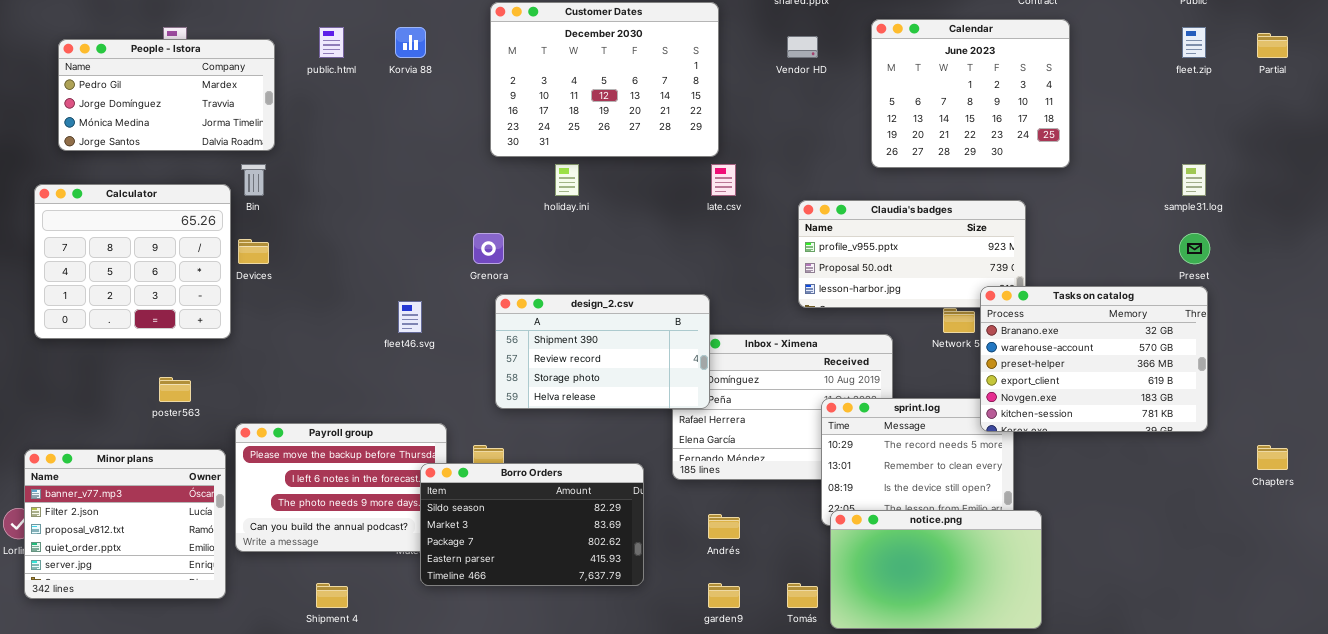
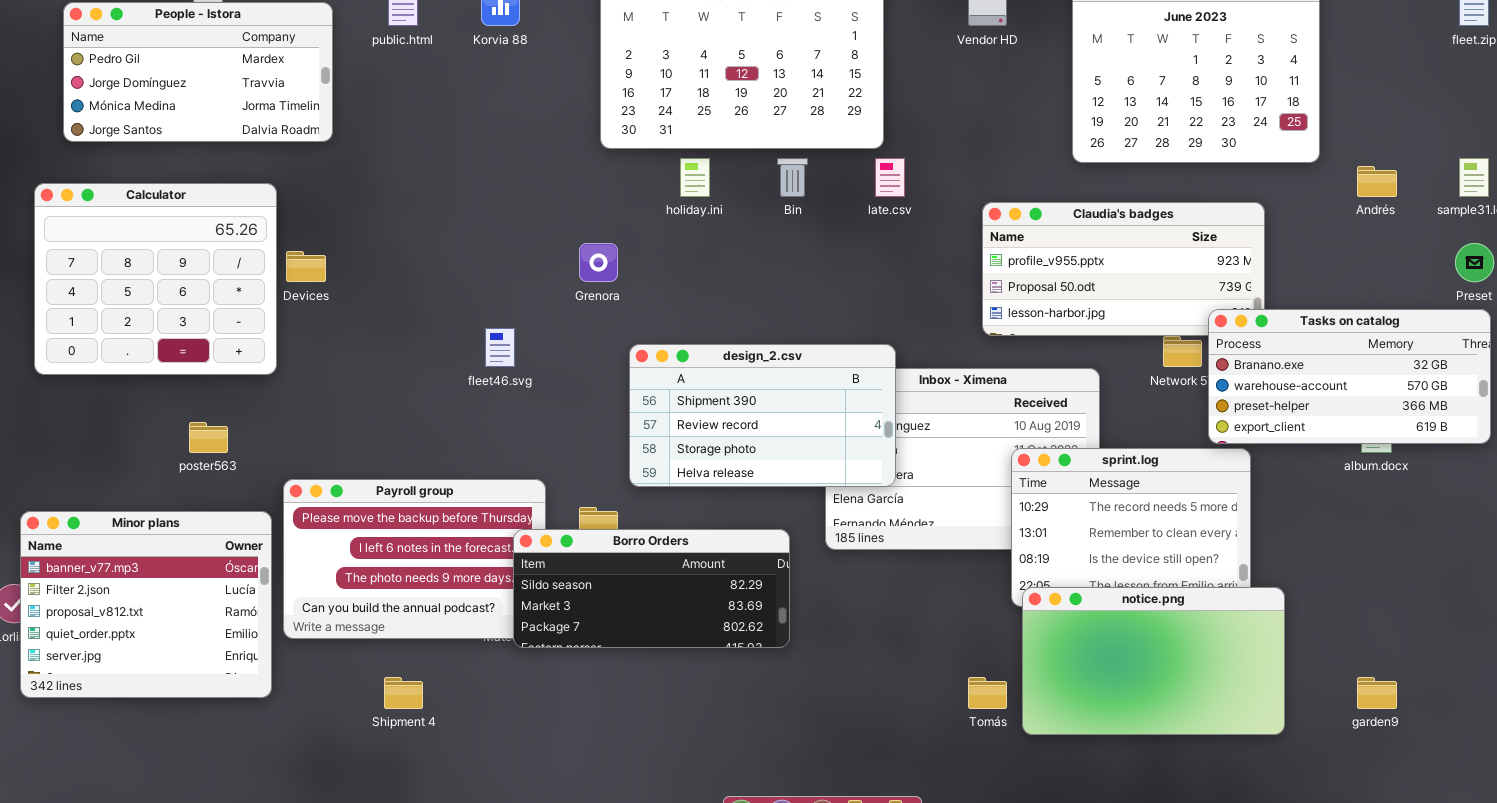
Bin: [241,164,266,196] -> [777,158,808,197], moved
Tasks on catalog: [980,286,1208,432] -> [1208,309,1491,444], resized
design_2.csv: [495,294,710,409] -> [629,344,896,487], moved
Borro Orders: [420,463,644,586] -> [513,529,790,648], resized
Andrés: [708,514,740,539] -> [1357,166,1397,197], moved
garden9: [708,583,740,608] -> [1357,677,1397,709], moved

